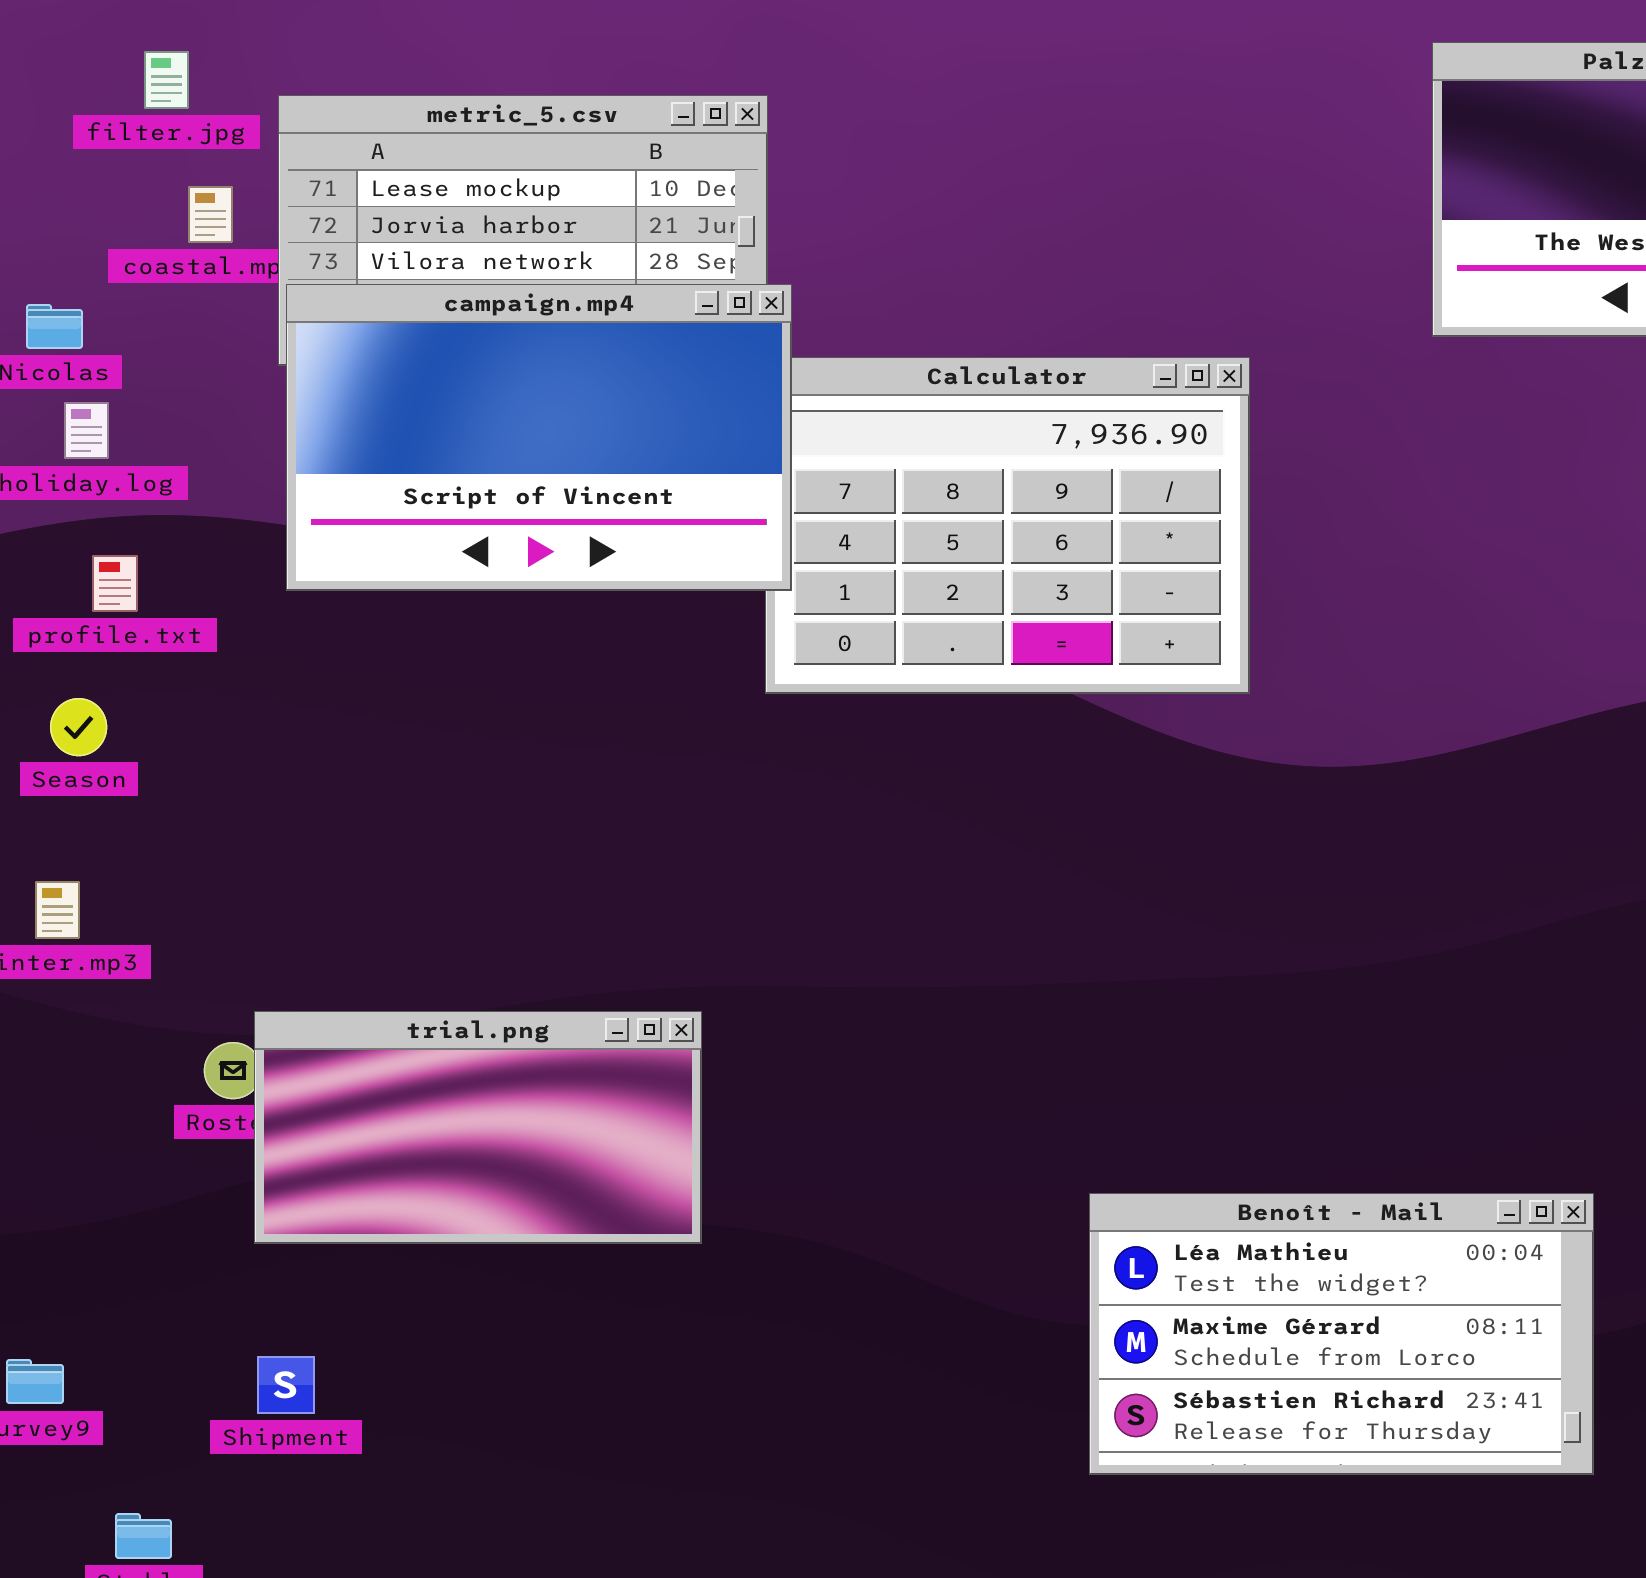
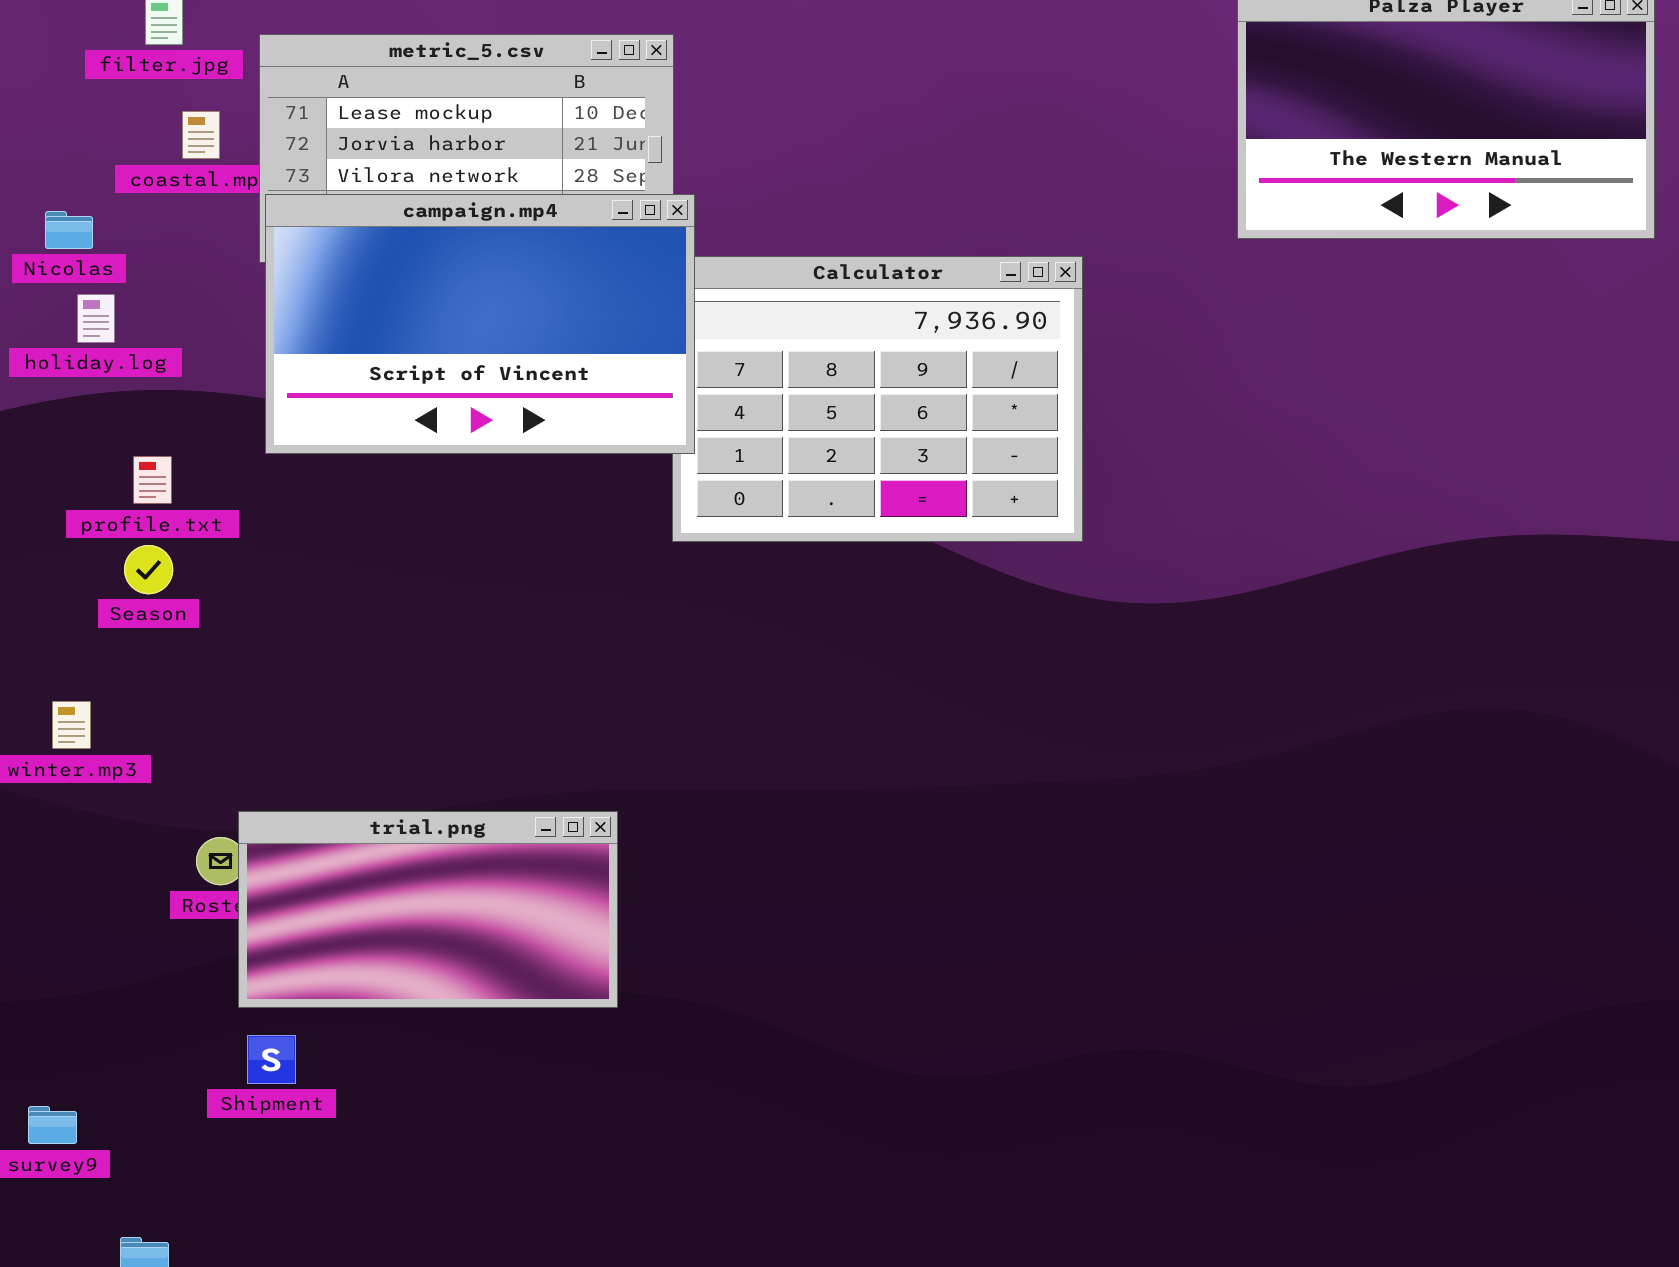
profile.txt: [92,555,138,612] -> [133,456,172,504], moved
Season: [50,698,107,756] -> [124,545,173,594], moved
Benoît - Mail: [1089,1193,1594,1475] -> none, closed
Shipment: [257,1356,315,1414] -> [247,1035,296,1084], moved

